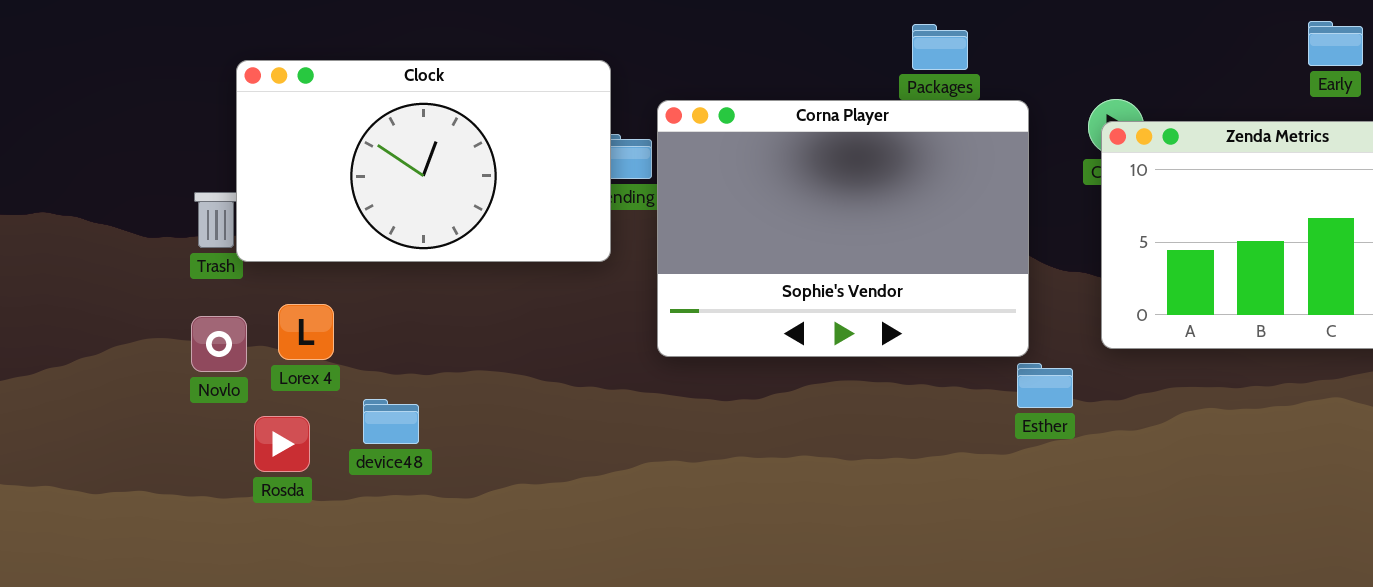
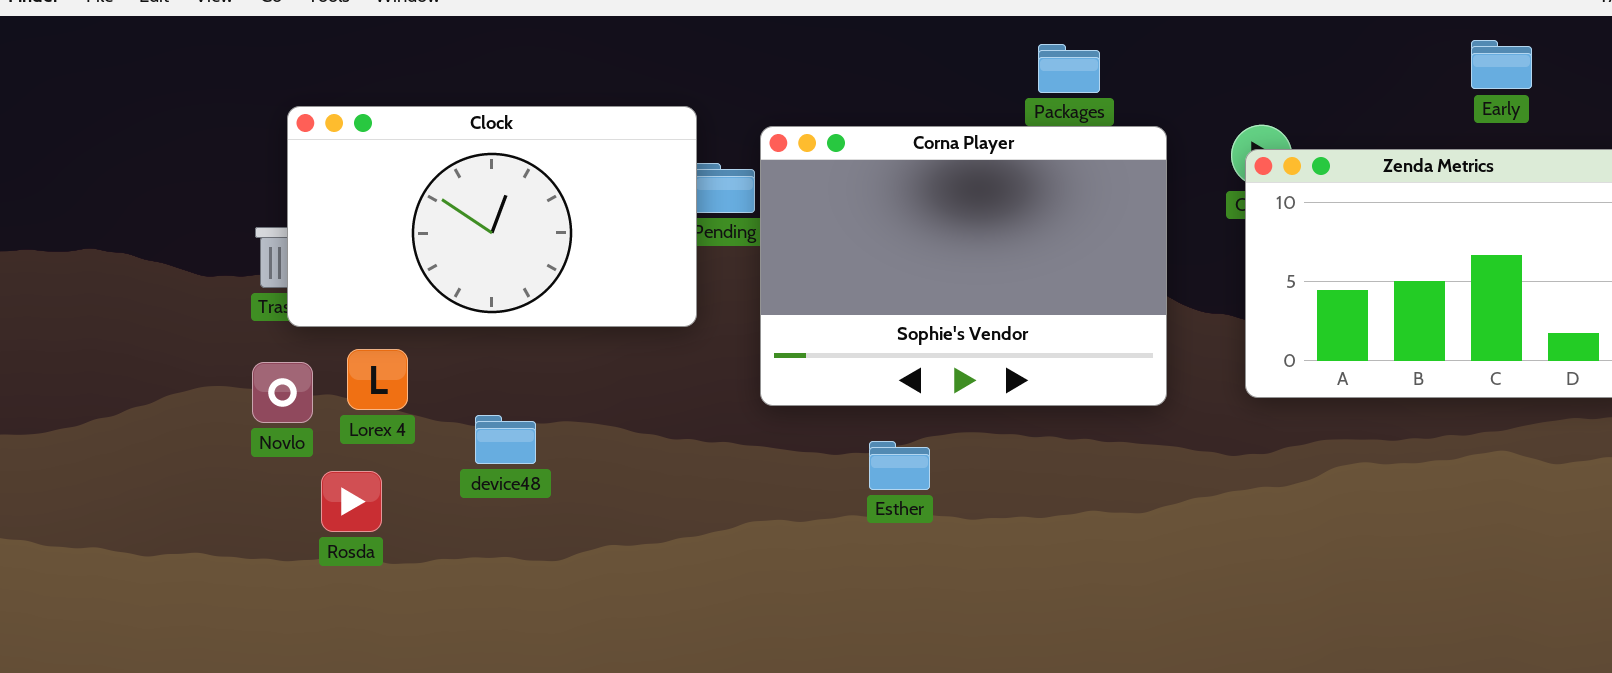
Clock: [236,60,611,262] -> [287,106,697,327], moved
Esther: [1017,363,1073,408] -> [869,441,930,490], moved
device48: [363,399,419,444] -> [475,415,536,464], moved

